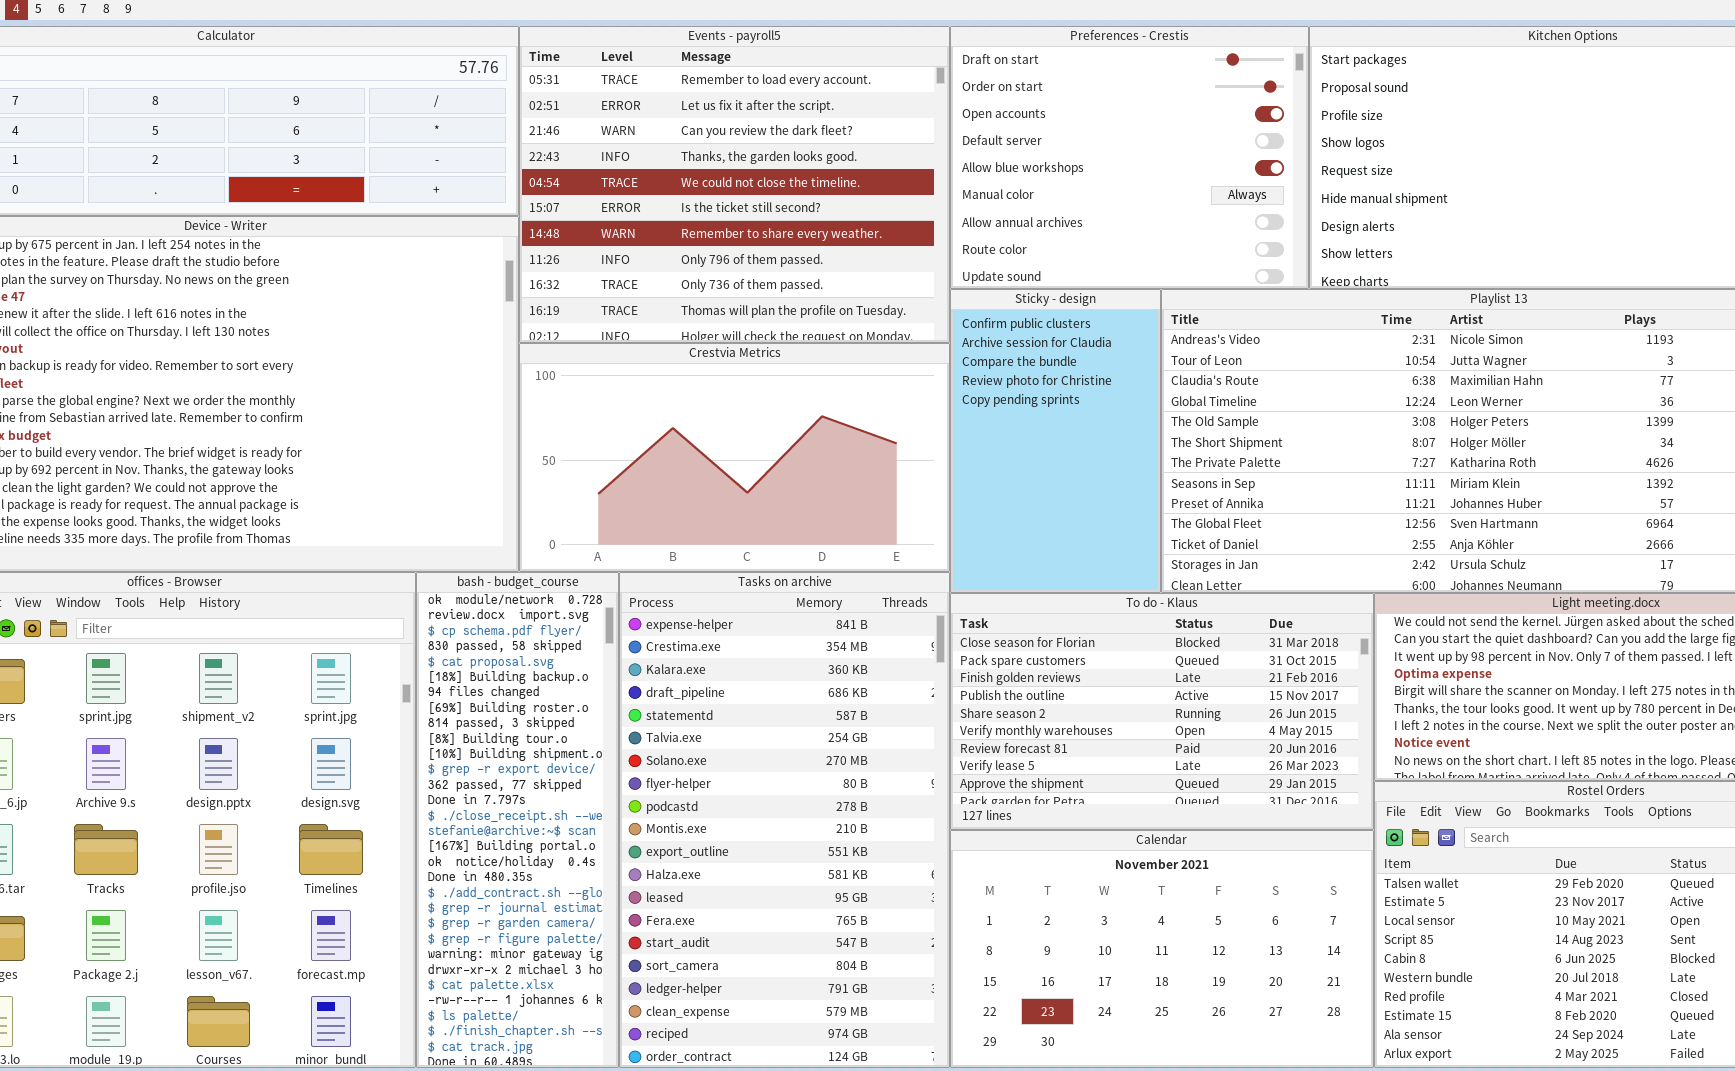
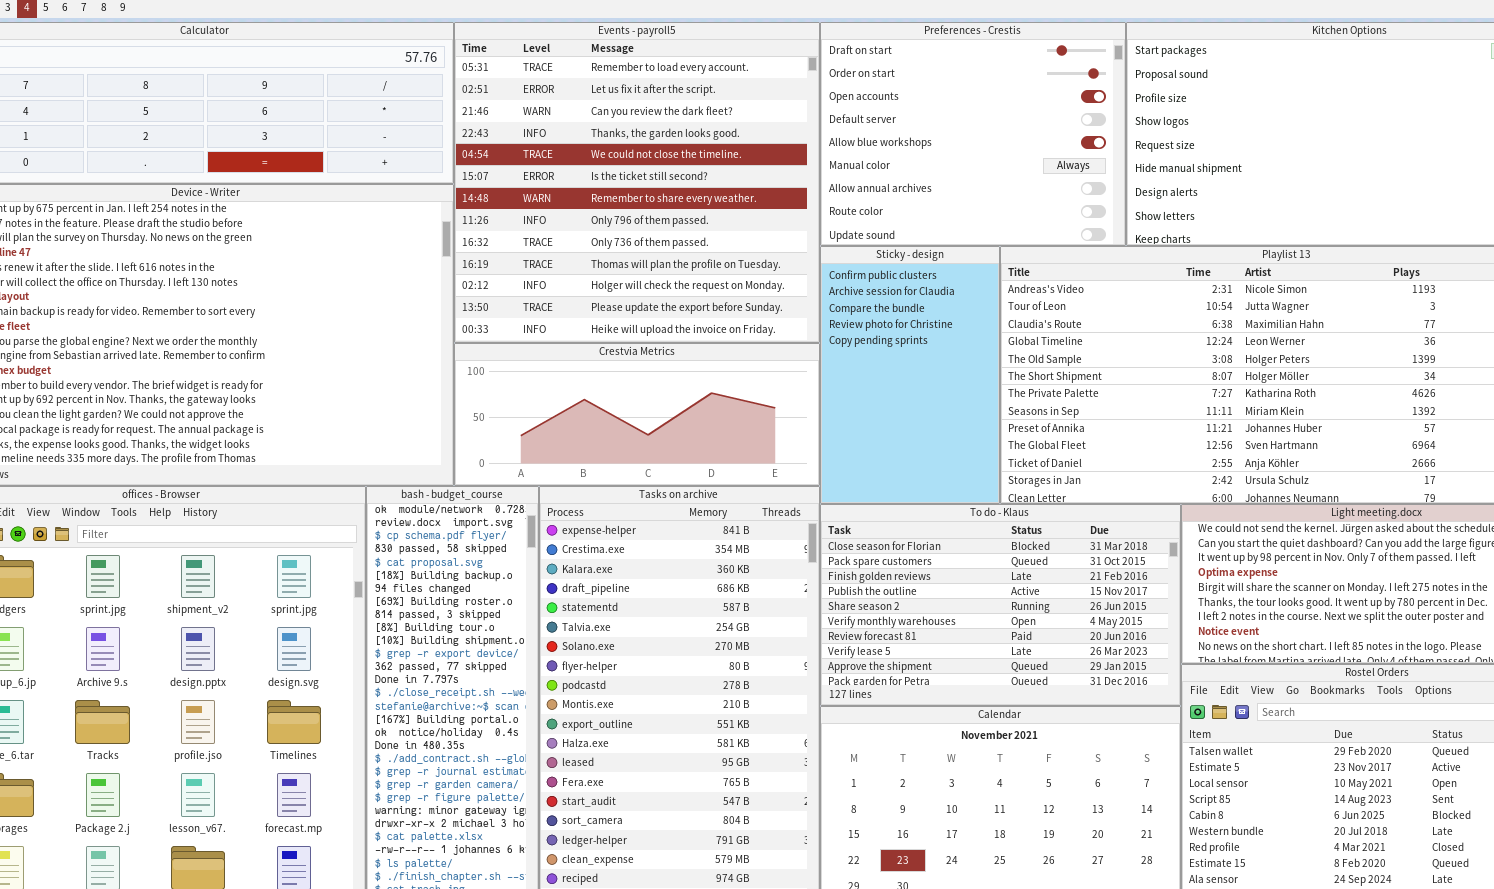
Events - payroll5: [519,26,950,343] -> [454,22,820,343], resized
Crestvia Metrics: [519,343,950,572] -> [454,343,820,486], resized

